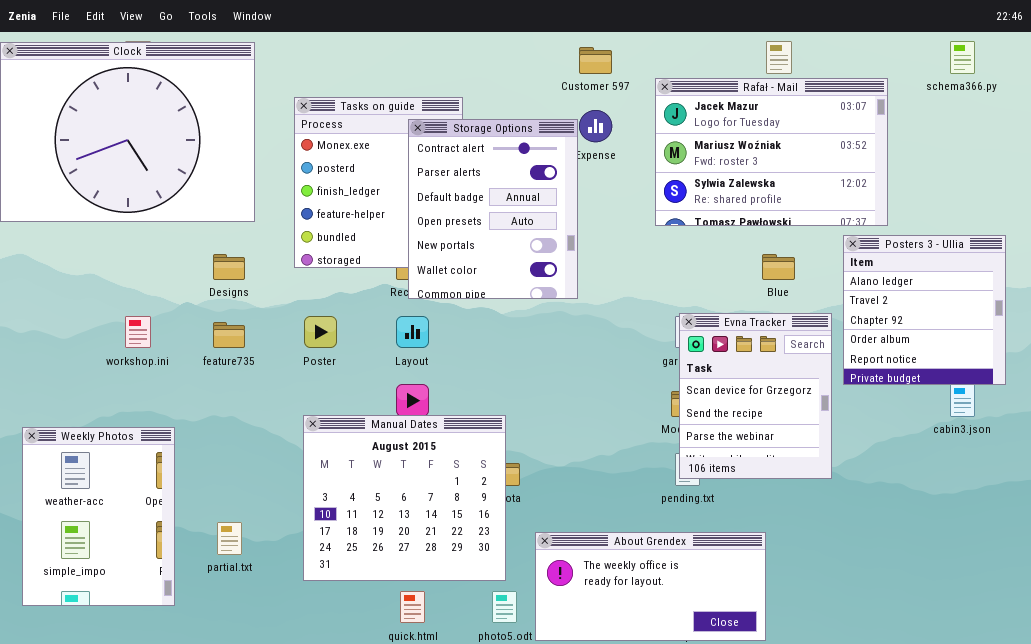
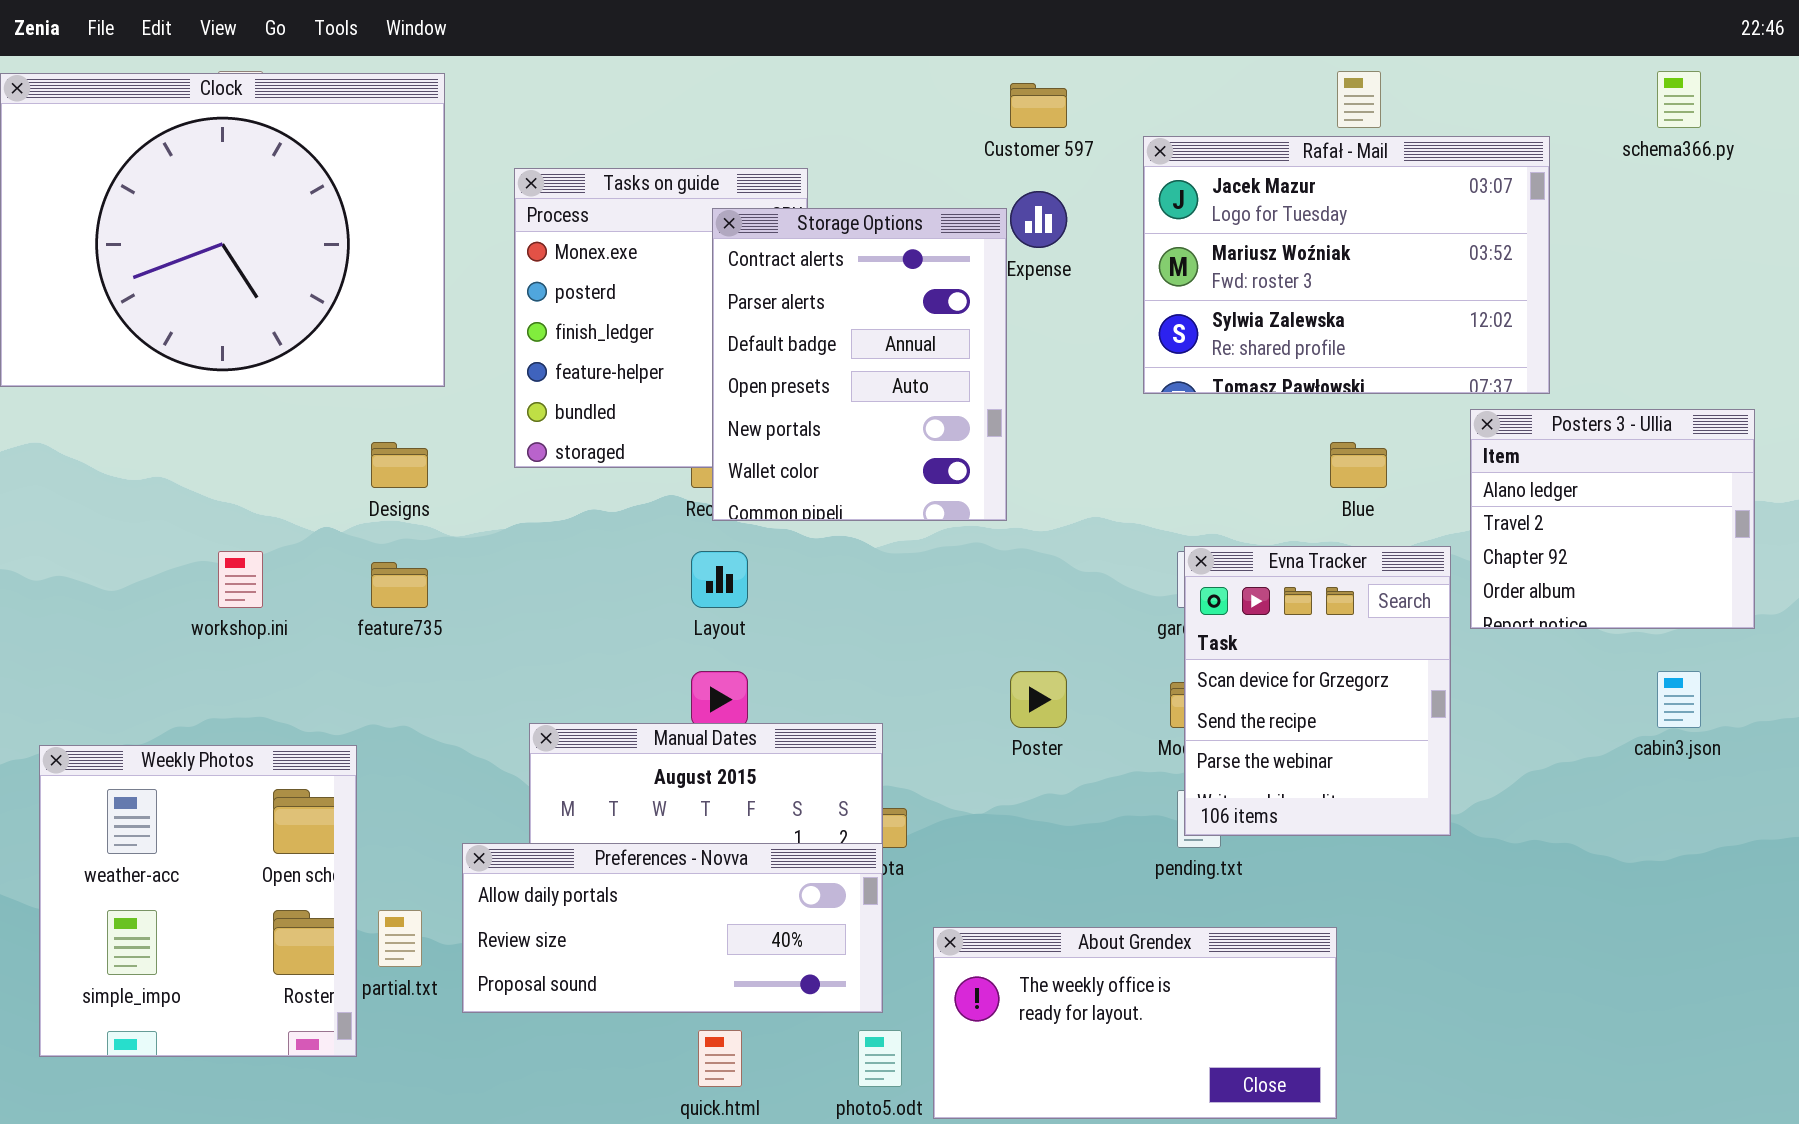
Posters 3 - Ullia: [843,235,1006,385] -> [1470,409,1755,629], resized
Poster: [304,316,337,348] -> [1010,671,1067,728], moved
Weekly Photos: [22,427,175,606] -> [39,745,357,1057], resized
Preferences - Novva: none -> [462,843,883,1013], opened

